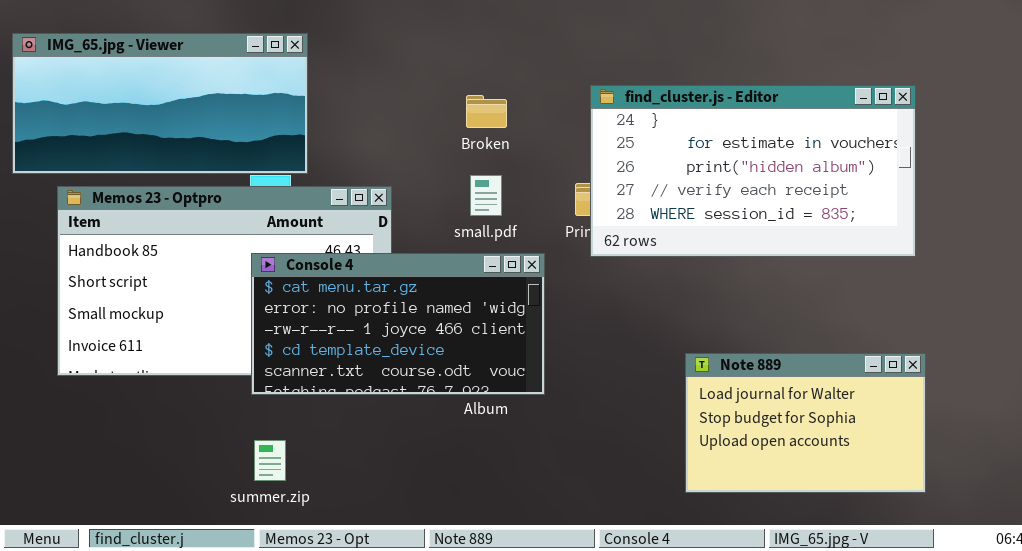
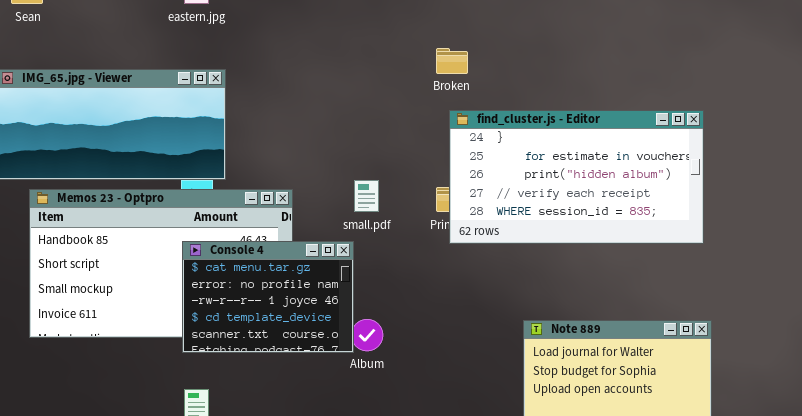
Broken: [466,95,507,128] -> [436,48,468,74], moved
Console 4: [251,253,545,395] -> [182,241,354,353], resized

